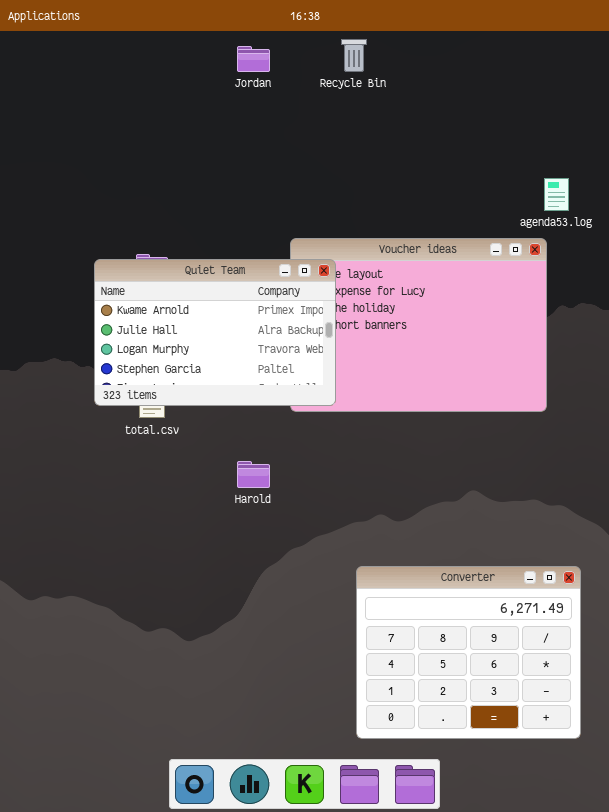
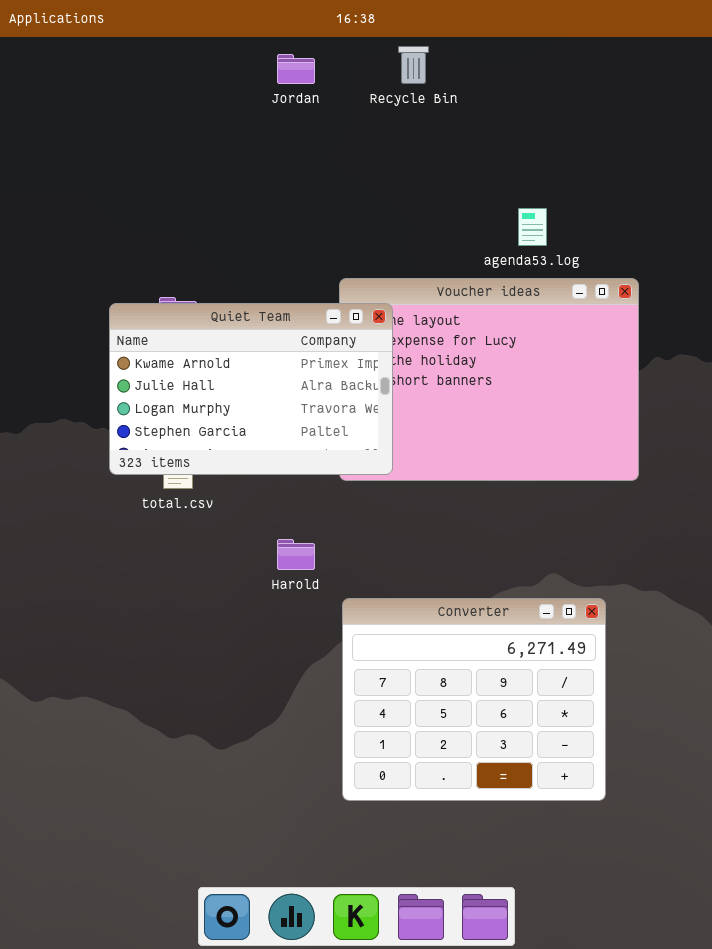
agenda53.log: [544,178,569,211] -> [518,208,547,246], moved
Converter: [356,566,581,739] -> [342,598,606,801], moved

